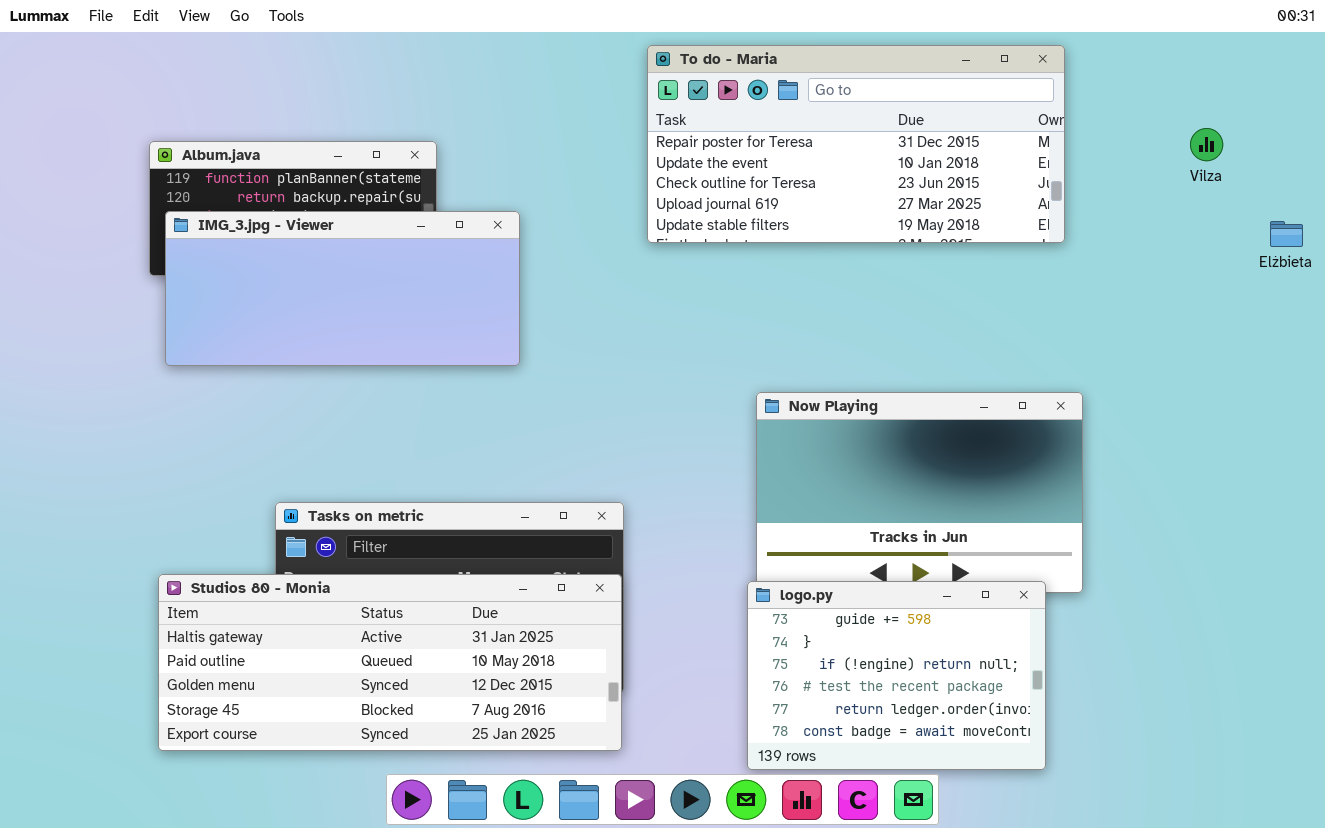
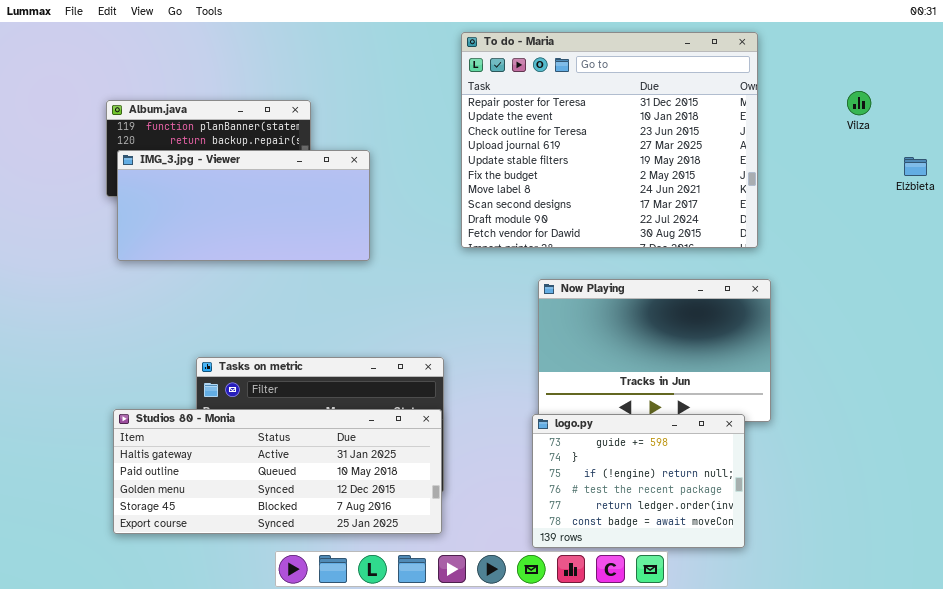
To do - Maria: [647,45,1065,243] -> [461,32,758,248], resized

